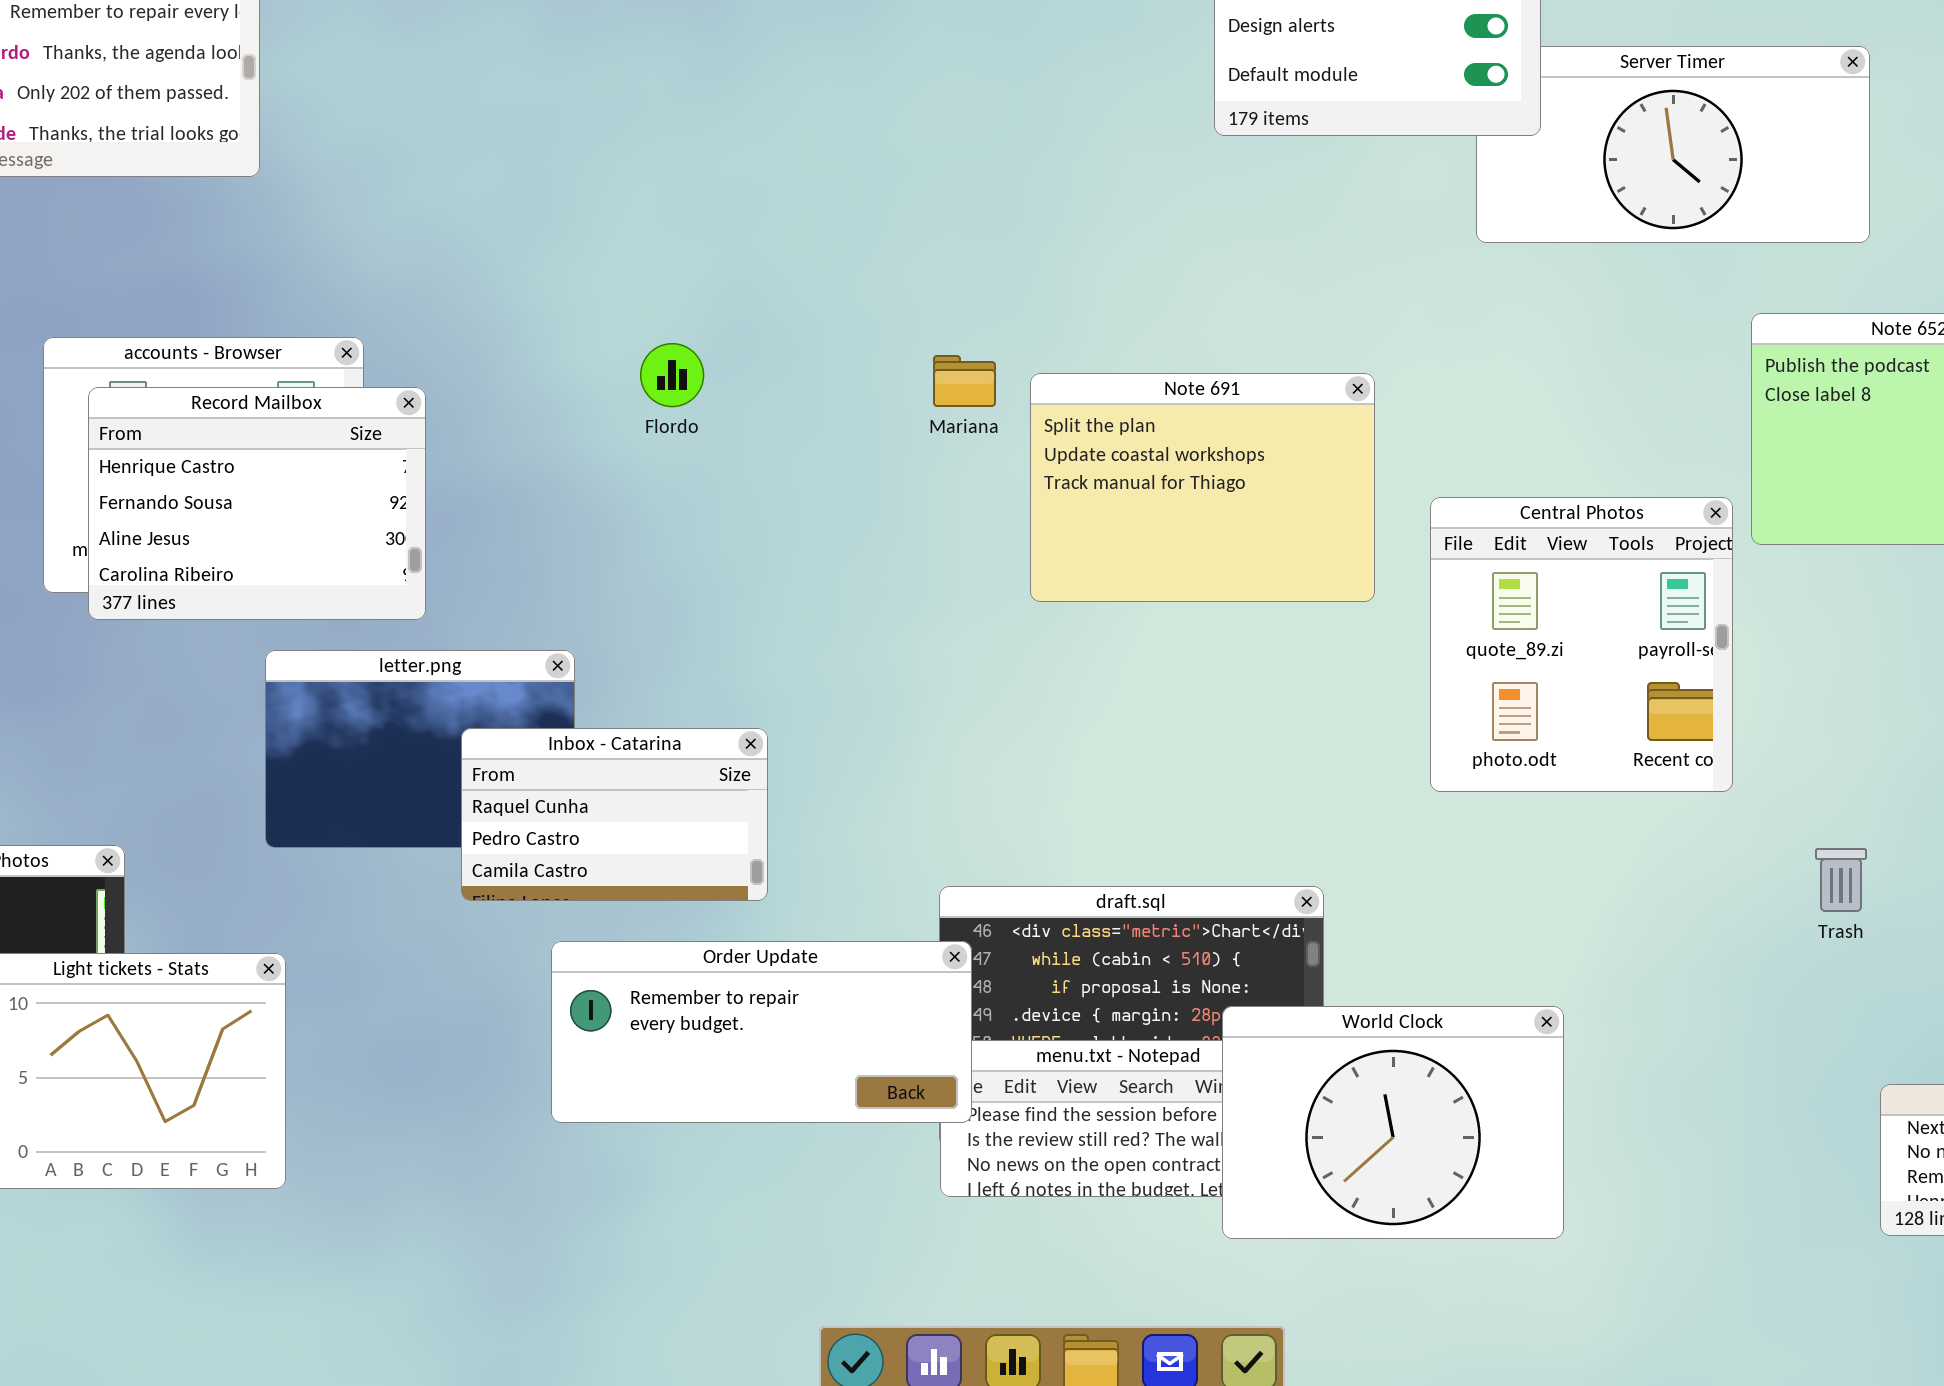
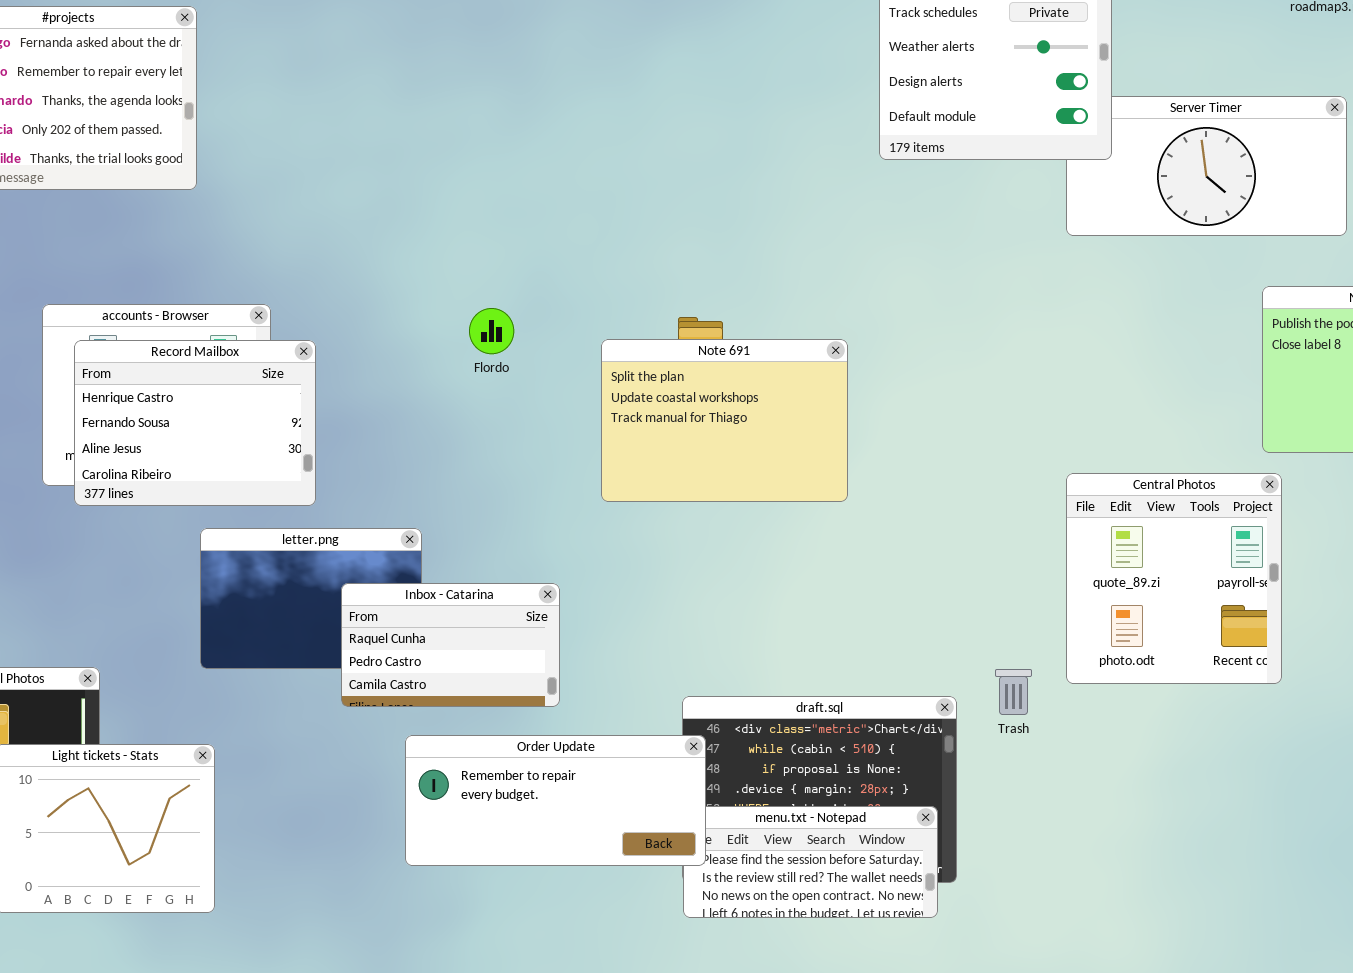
Note 691: [1030,373,1375,602] -> [601,339,848,502], moved
Central Photos: [1430,497,1733,792] -> [1066,473,1282,684], moved
Trash: [1815,848,1867,912] -> [995,669,1032,715], moved
World Clock: [1222,1006,1564,1239] -> none, closed

